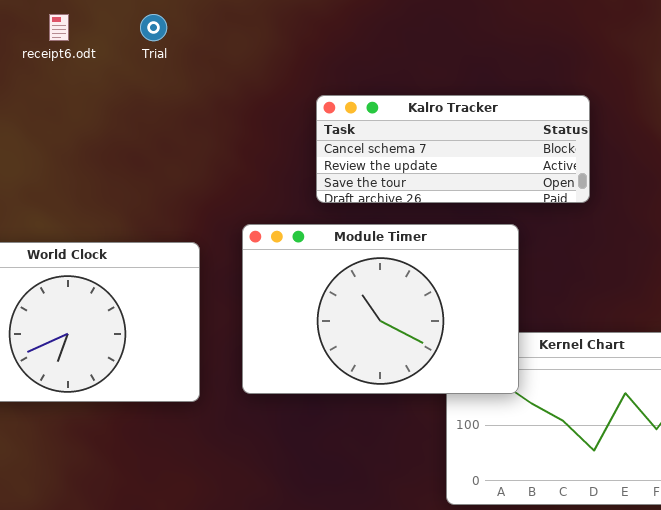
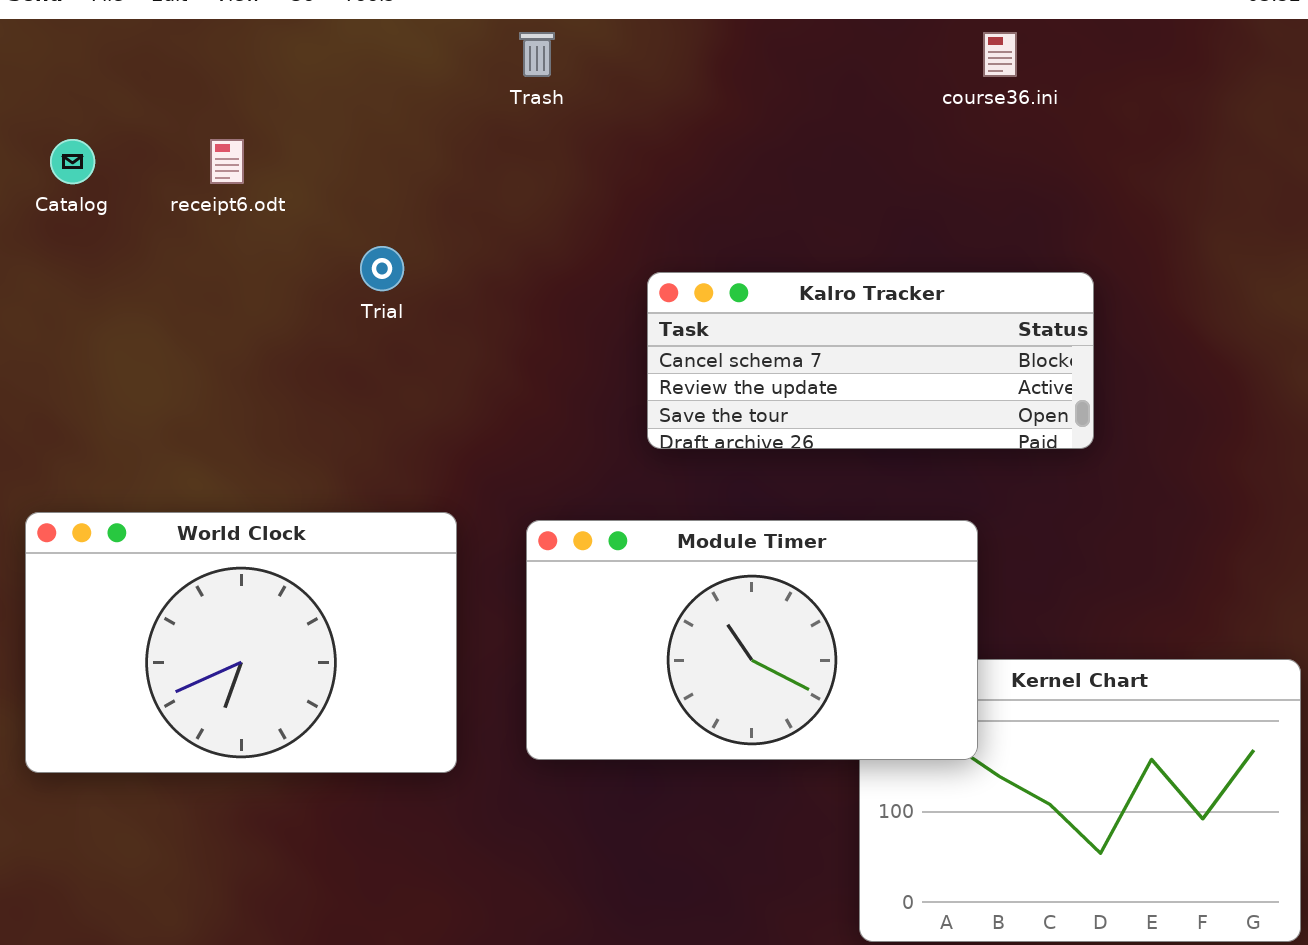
Trial: [140,14,167,41] -> [360,246,404,291], moved
Module Timer: [242,224,519,394] -> [526,520,978,760], resized

